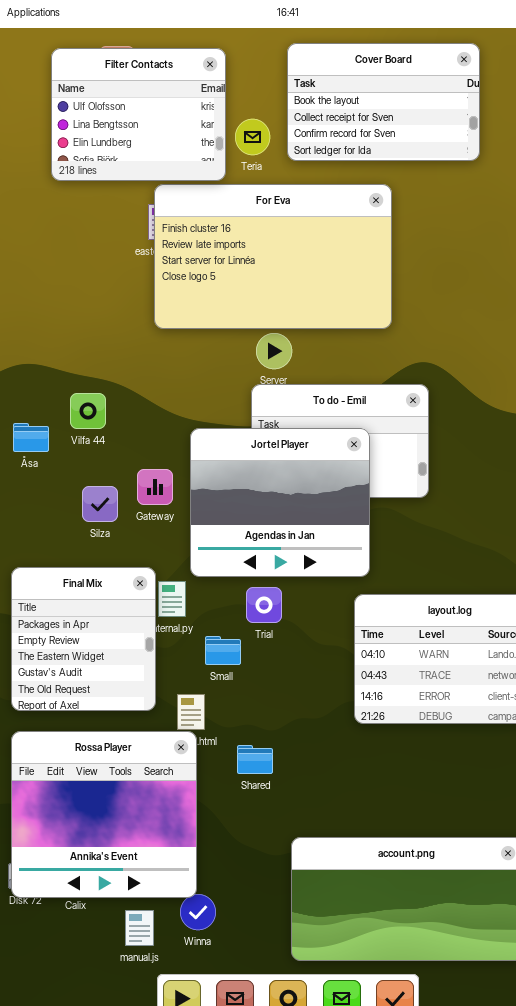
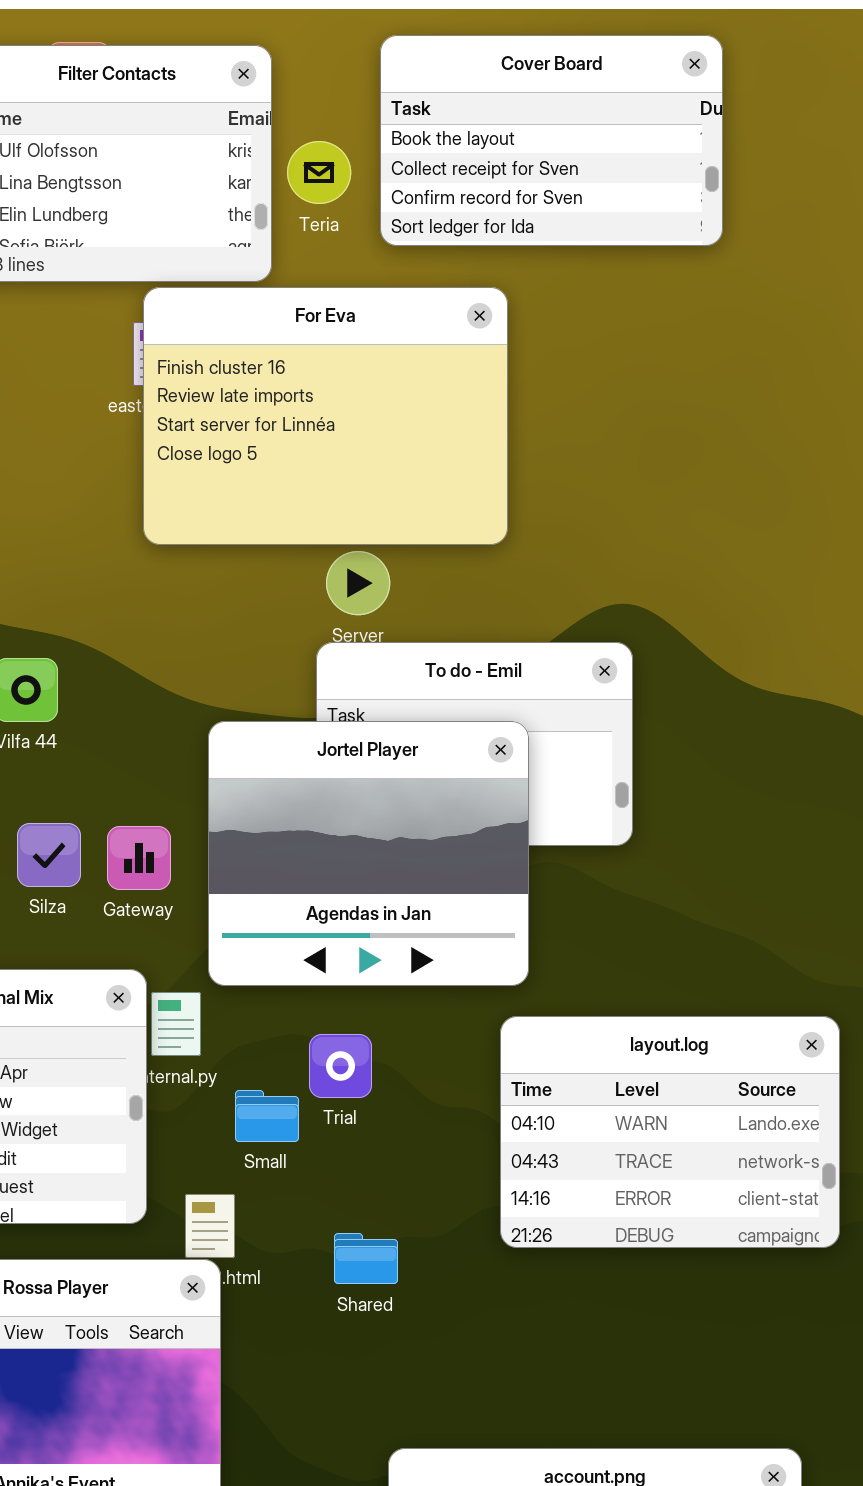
Teria: [235,119,270,155] -> [287,141,351,204], moved
For Eva: [154,184,392,329] -> [143,287,508,545], resized
Gateway: [137,469,173,505] -> [107,826,171,890], moved
Trial: [246,587,282,623] -> [309,1034,372,1098], moved
Shared: [237,745,273,774] -> [334,1233,398,1284], moved

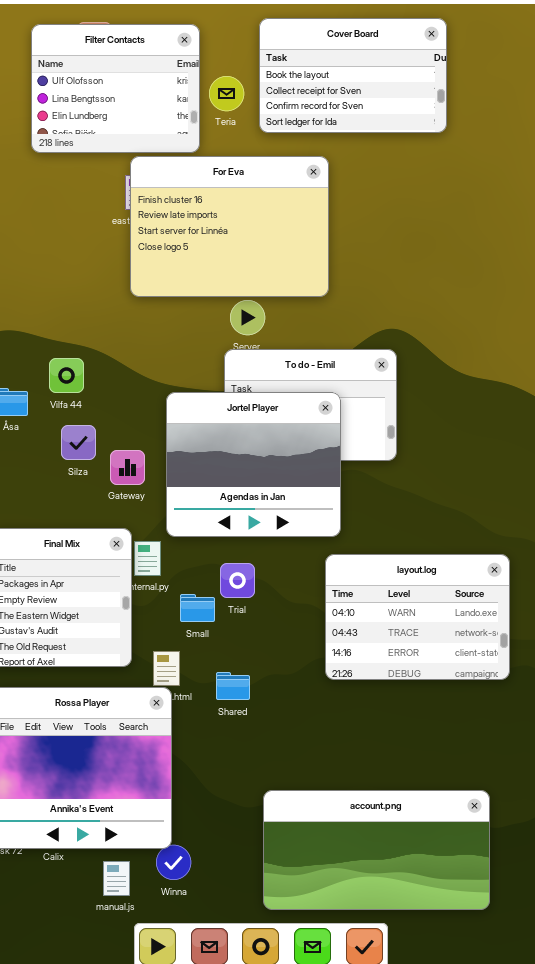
Silza: [17,823,81,887] -> [61,425,96,460], moved
Shared: [334,1233,398,1284] -> [216,672,250,700], moved

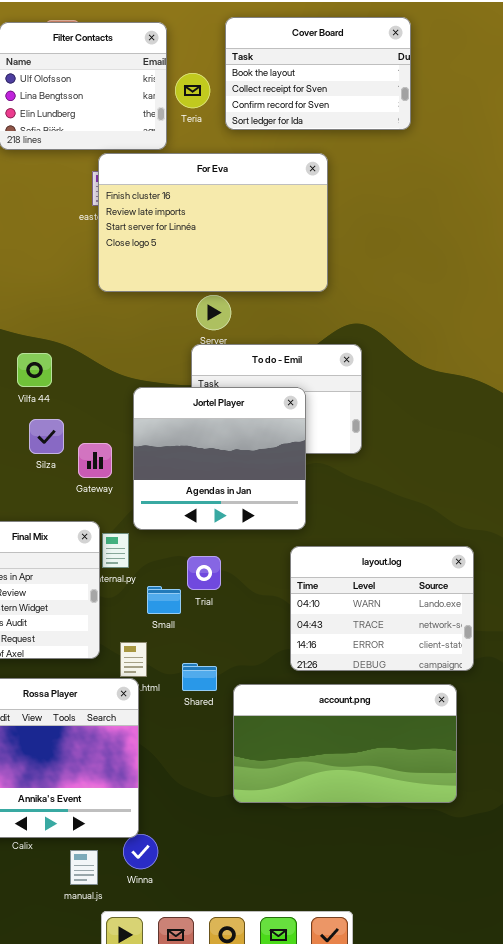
For Eva: [130,156,329,297] -> [98,153,328,292], resized
account.png: [263,790,490,910] -> [233,684,457,803], moved

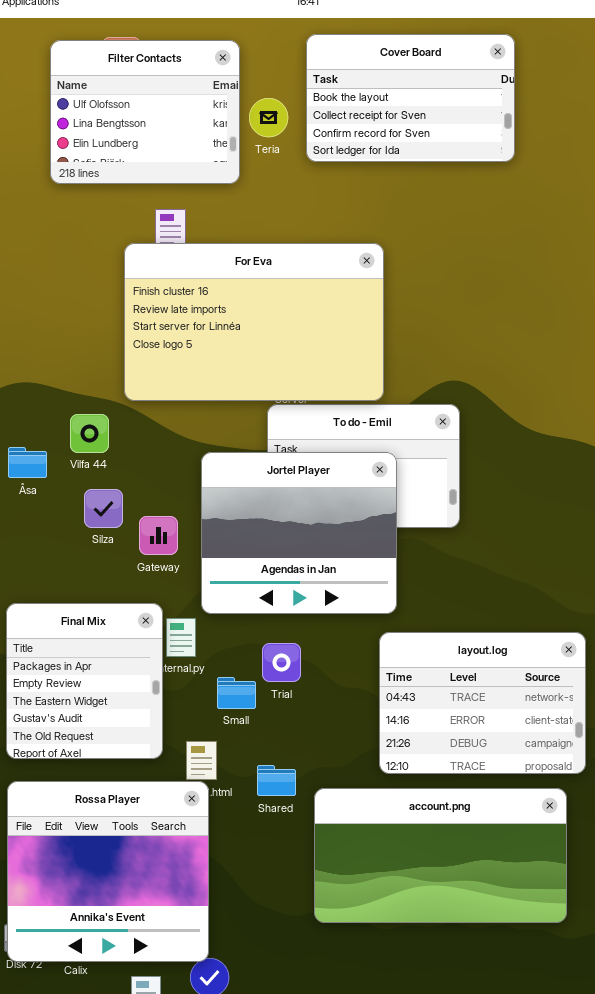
For Eva: [98,153,328,292] -> [124,243,384,401], moved
layout.log: [290,546,474,671] -> [379,632,586,774], scrolled down 1 row

